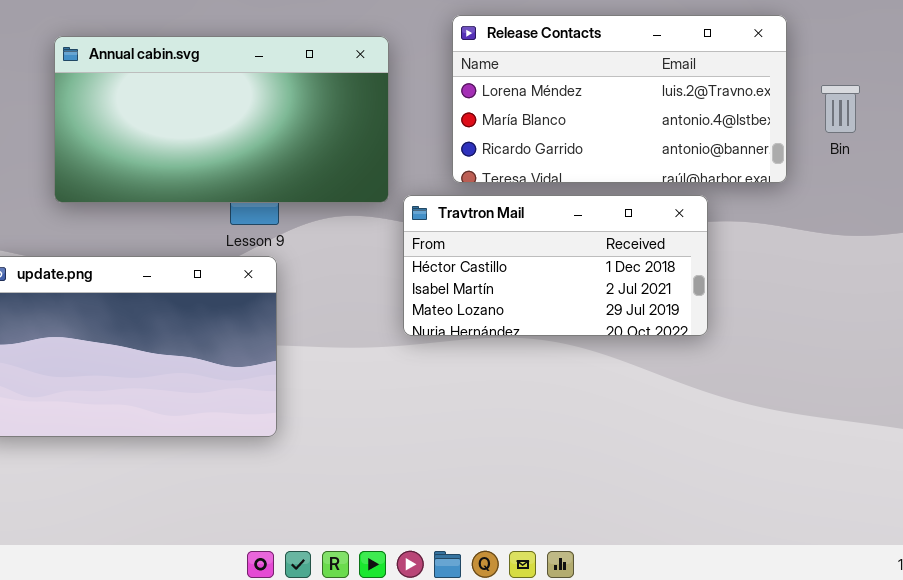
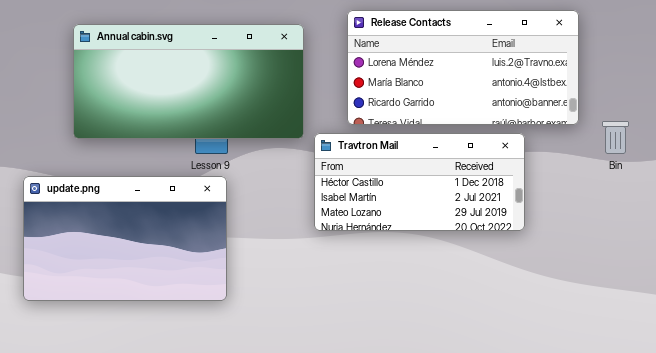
Bin: [821,85,860,133] -> [602,121,629,154], moved

